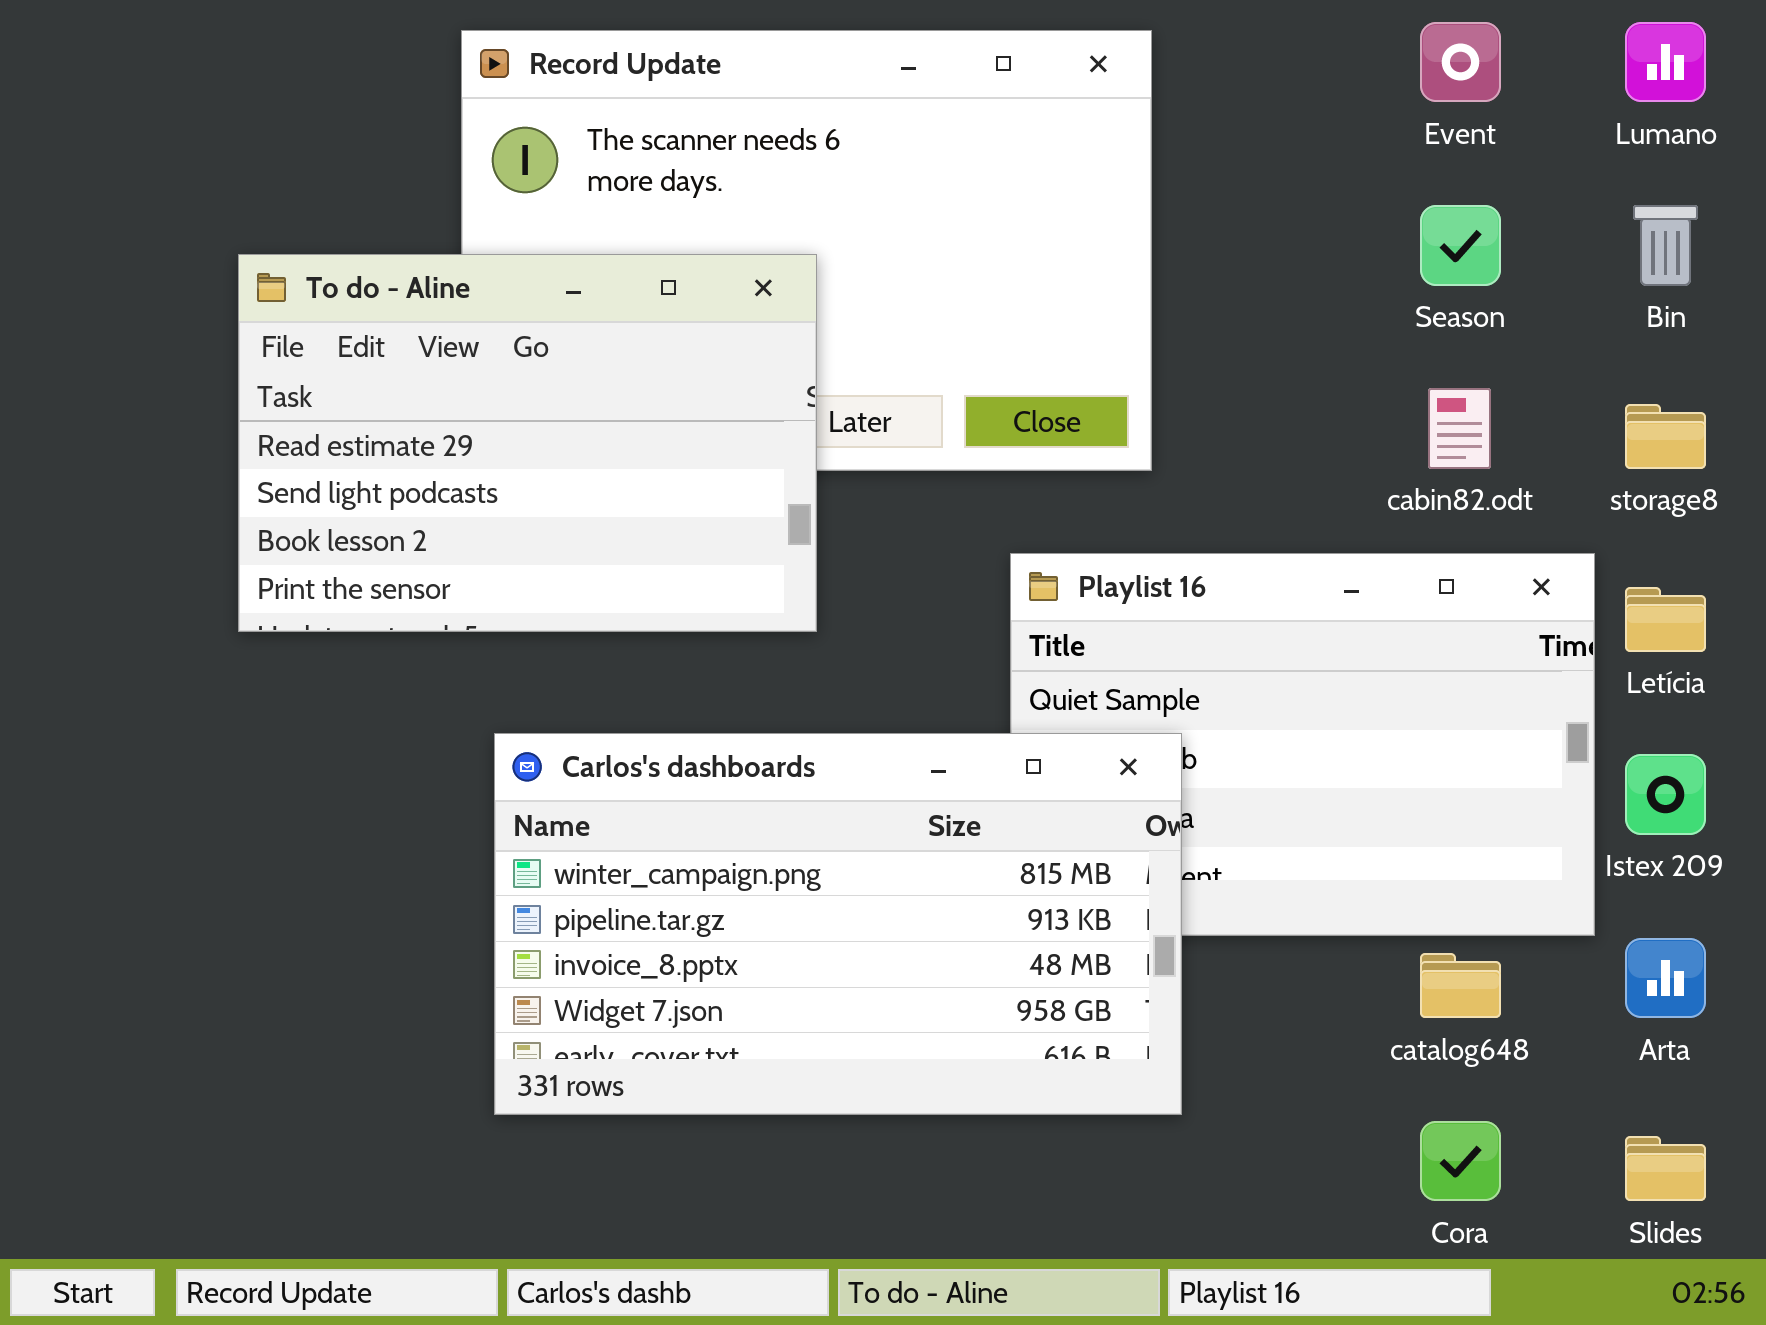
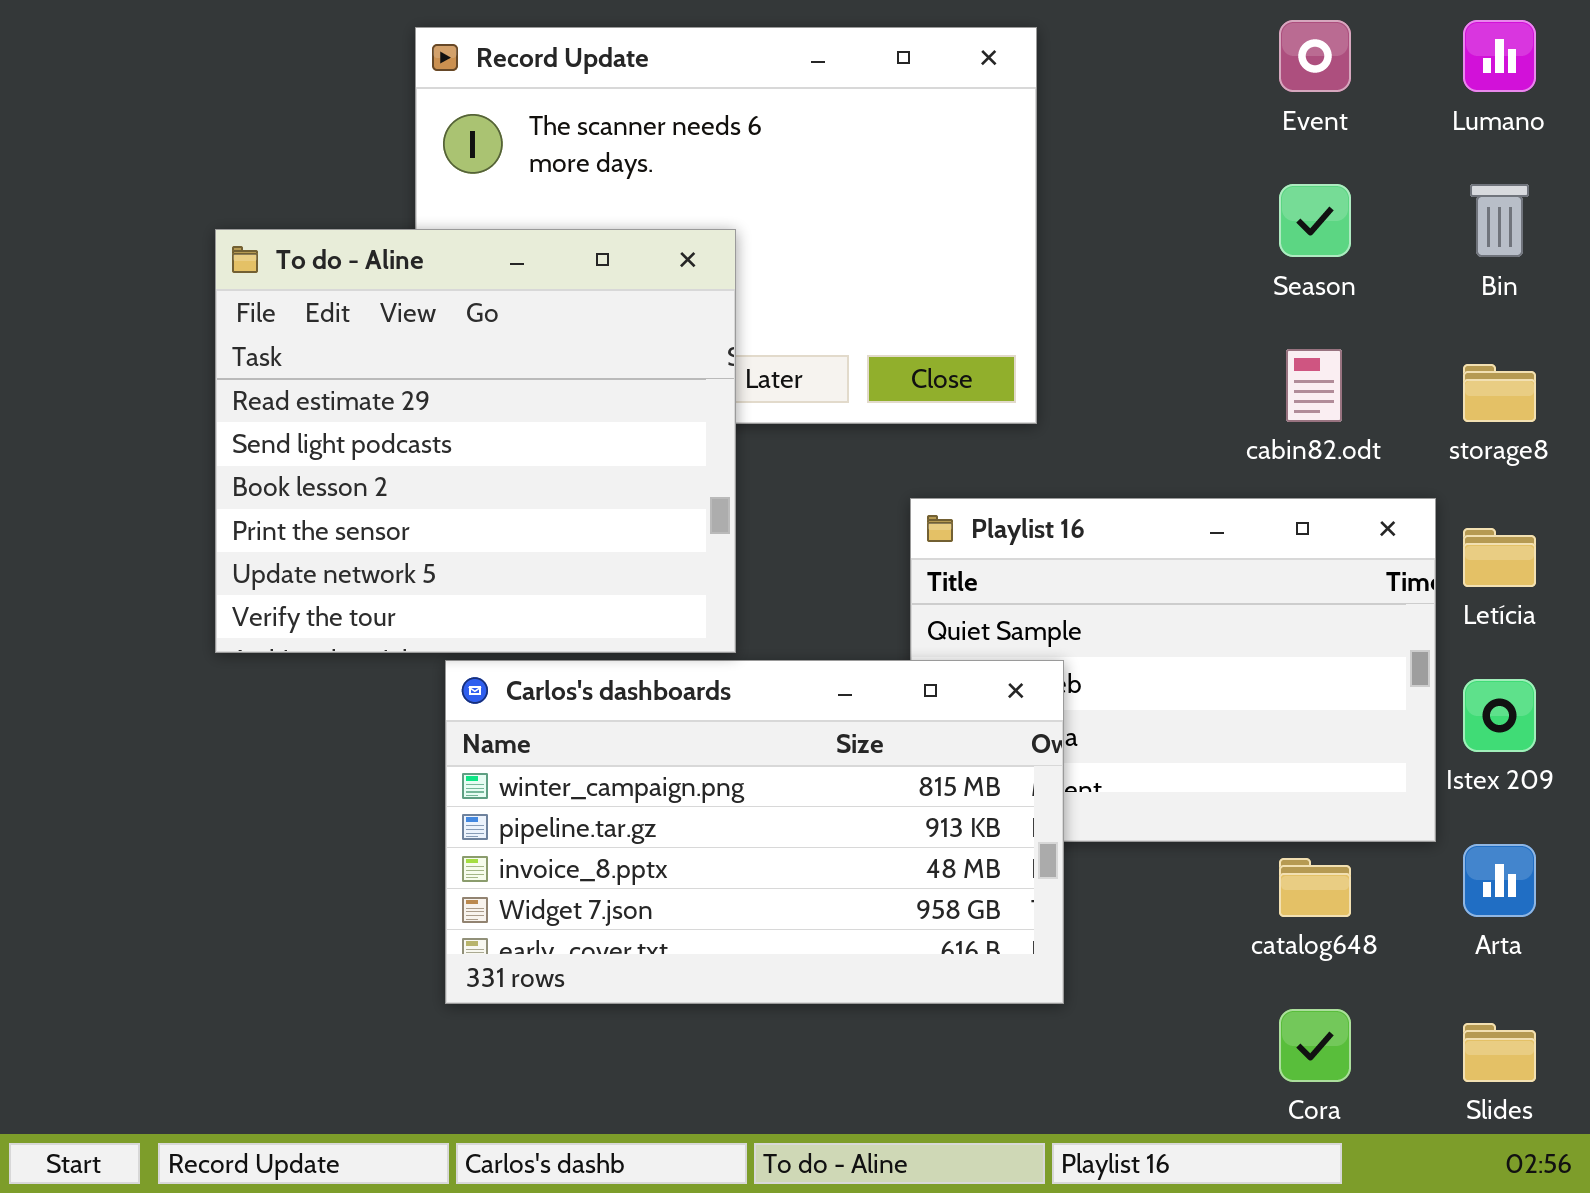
To do - Aline: [238,254,817,632] -> [215,229,736,653], resized

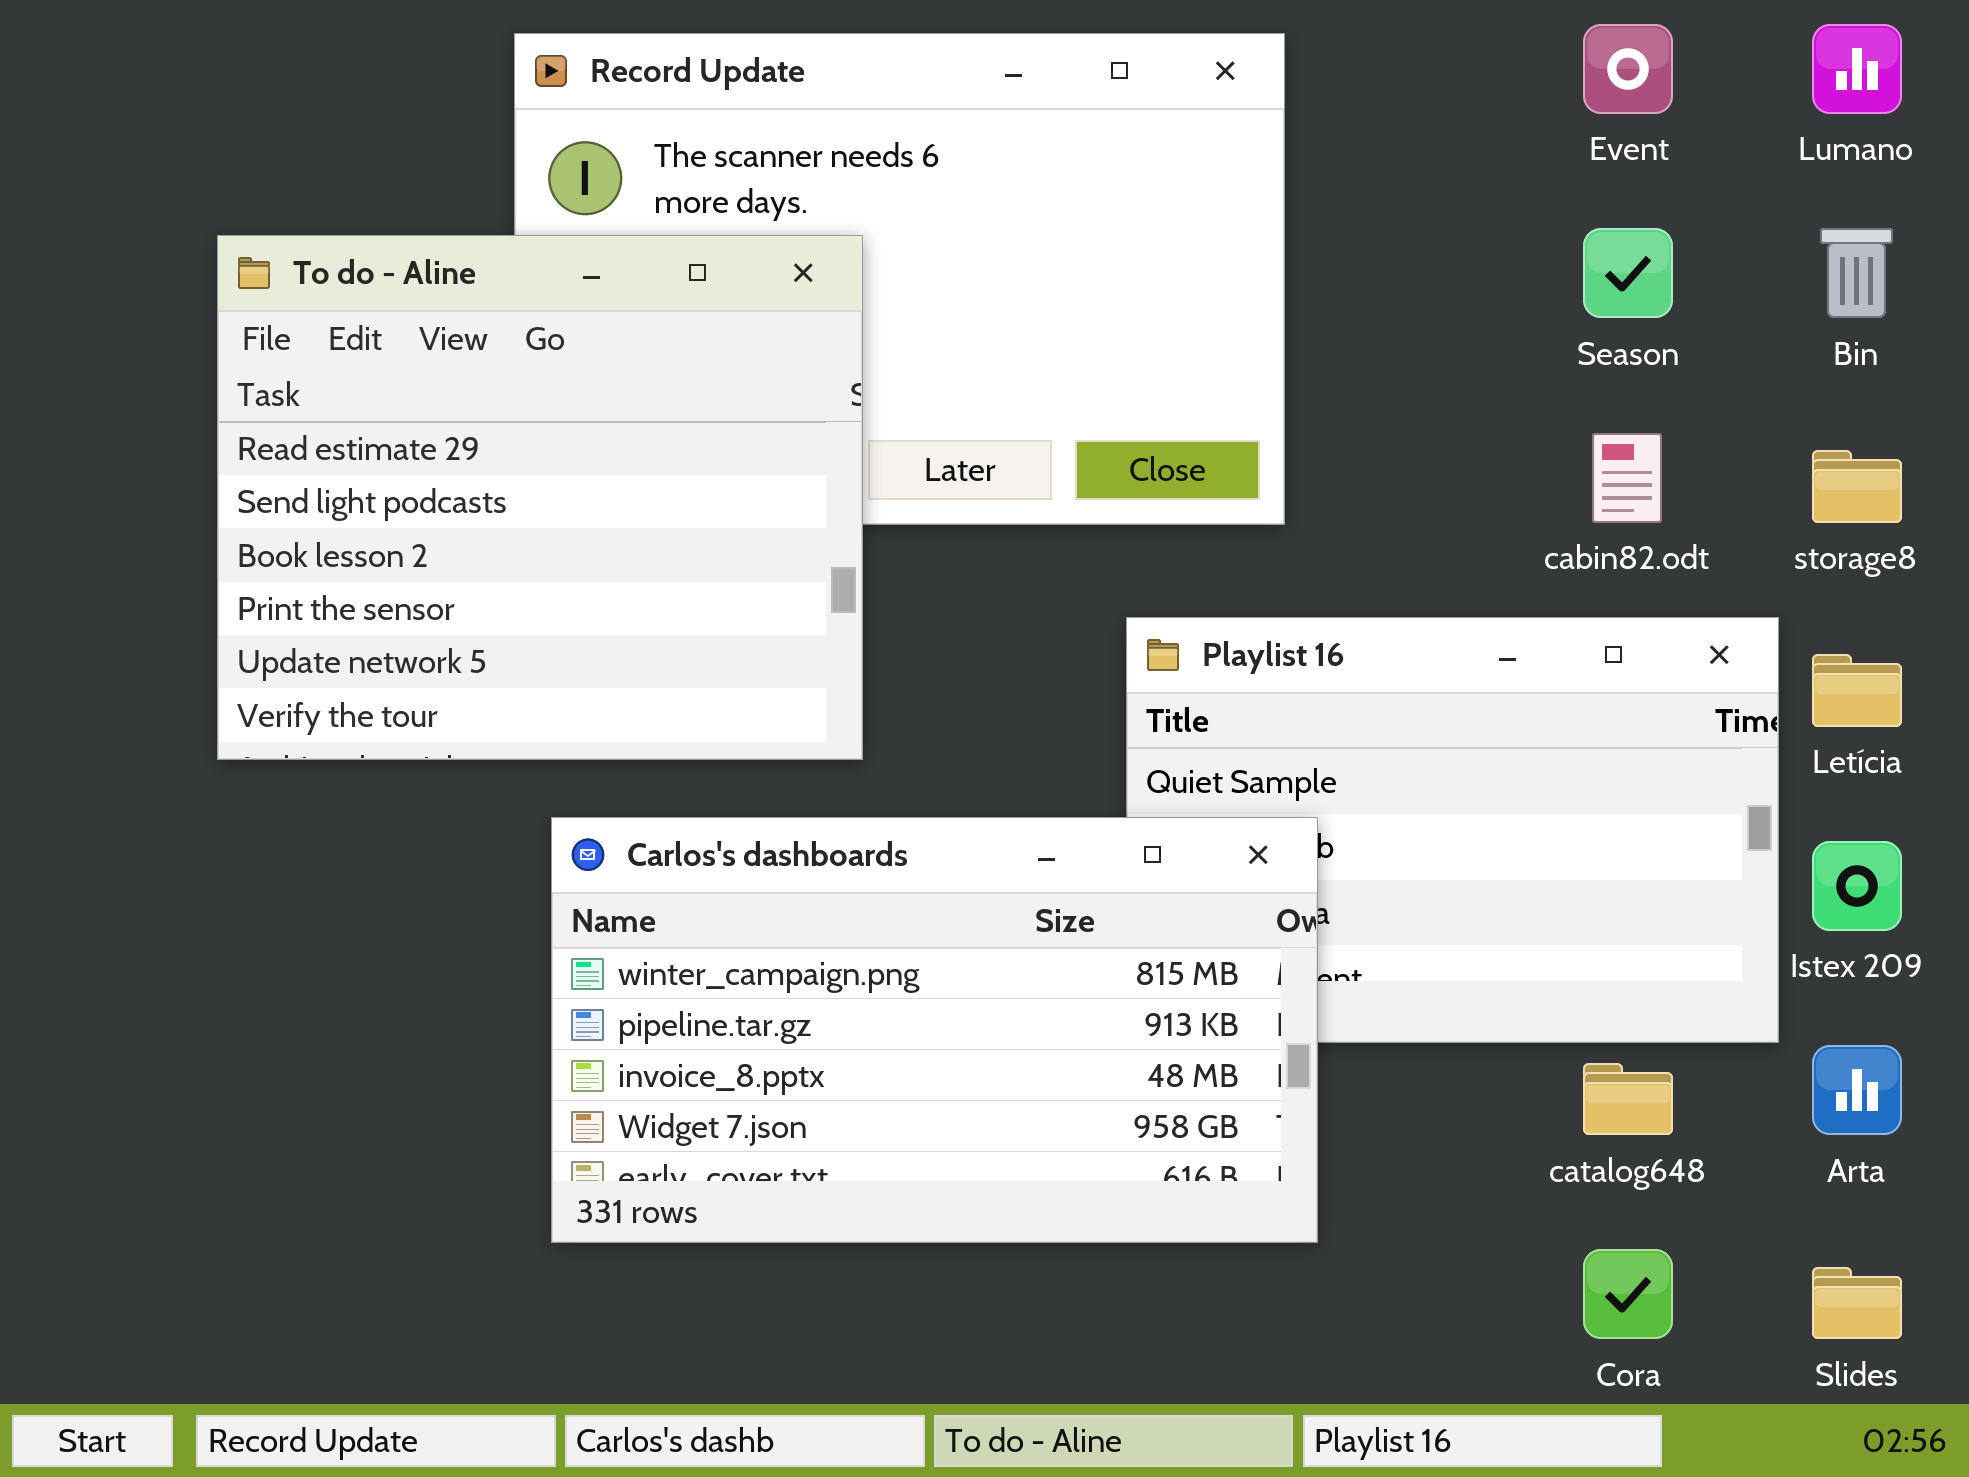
To do - Aline: [215,229,736,653] -> [217,235,863,760], moved

